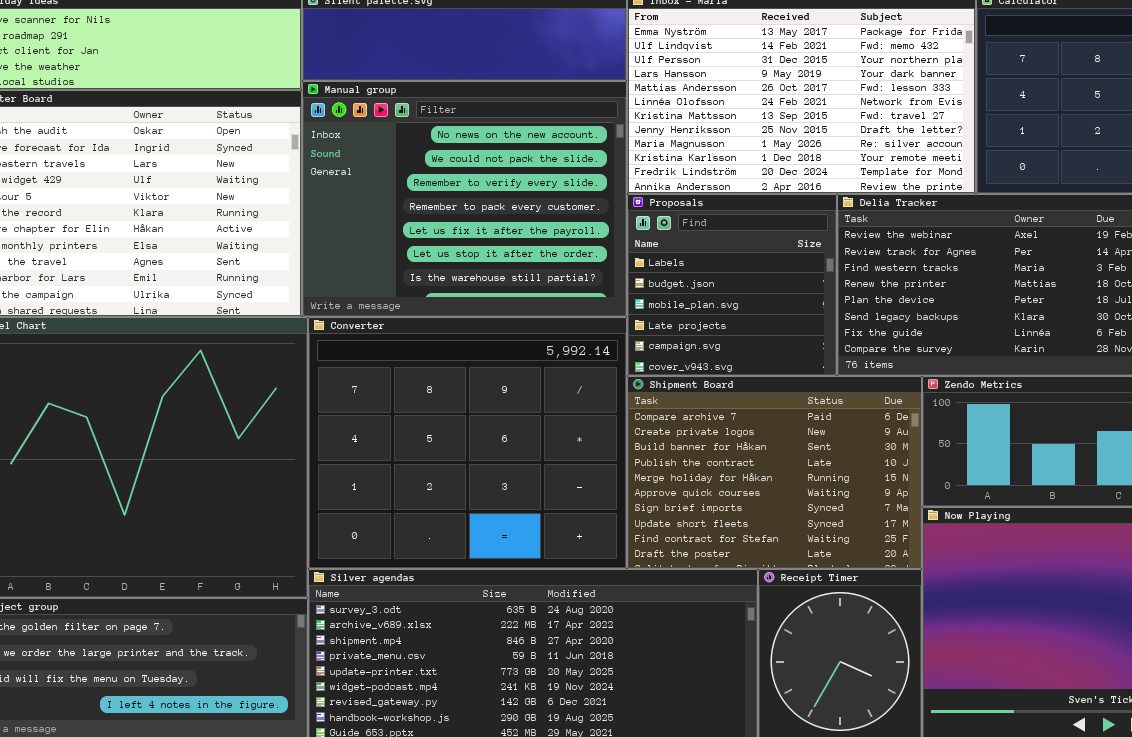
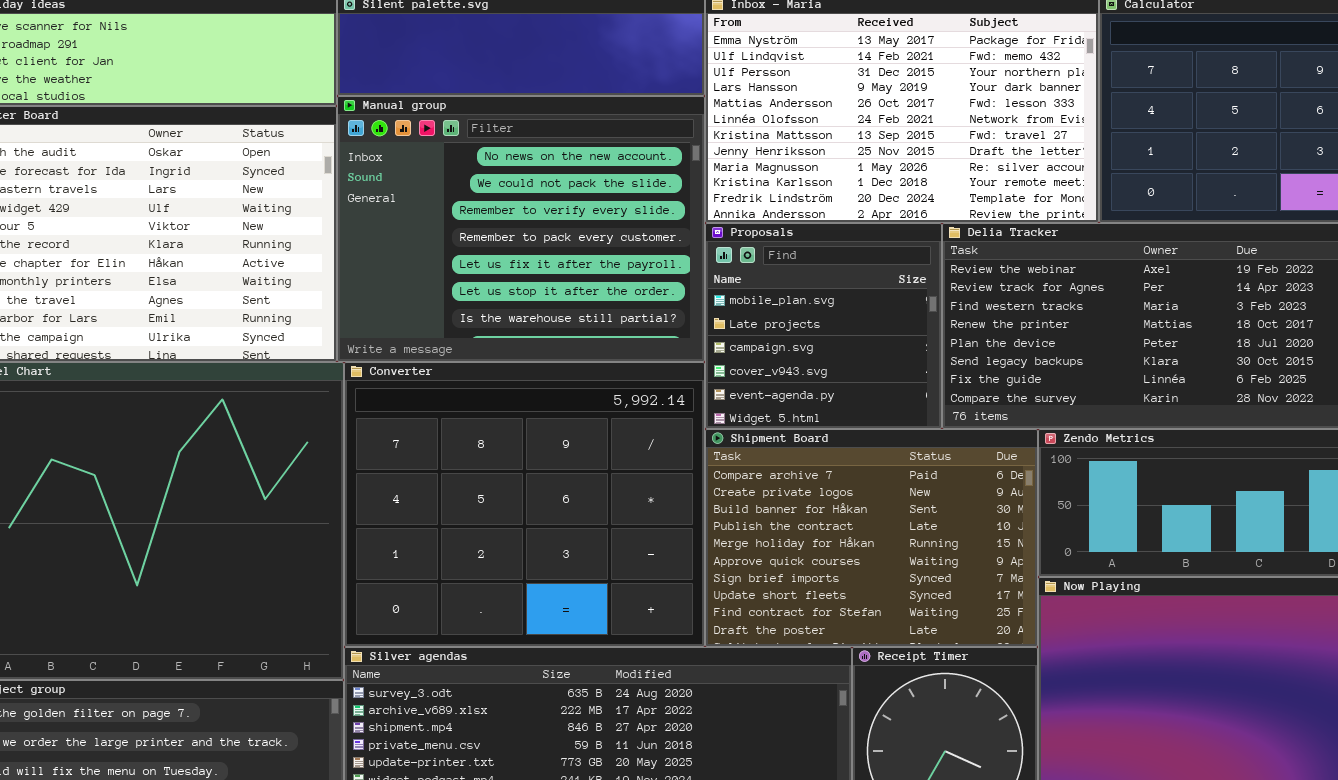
Proposals: [627,194,837,376] -> [705,223,942,429], scrolled down 2 rows

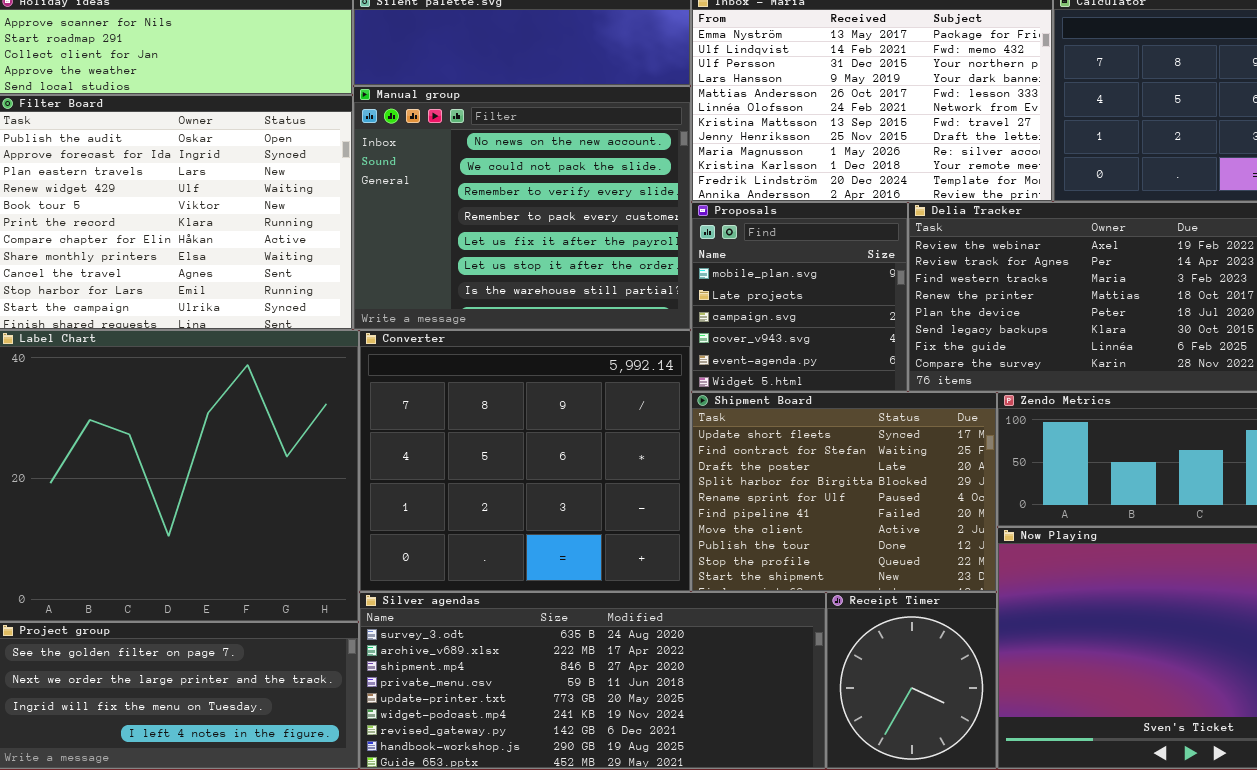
Shipment Board: [705,429,1038,647] -> [691,392,997,592], scrolled down 7 rows

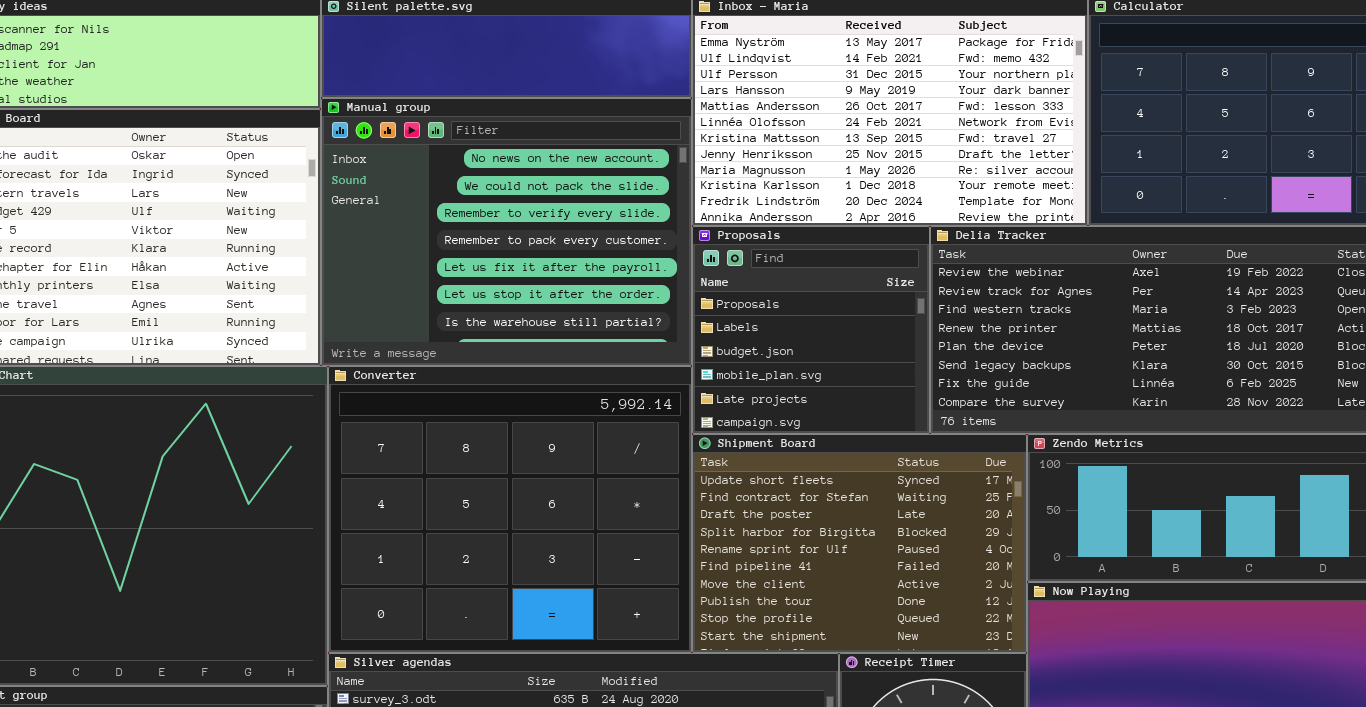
Proposals: [691,202,908,392] -> [692,226,930,434], scrolled up 3 rows

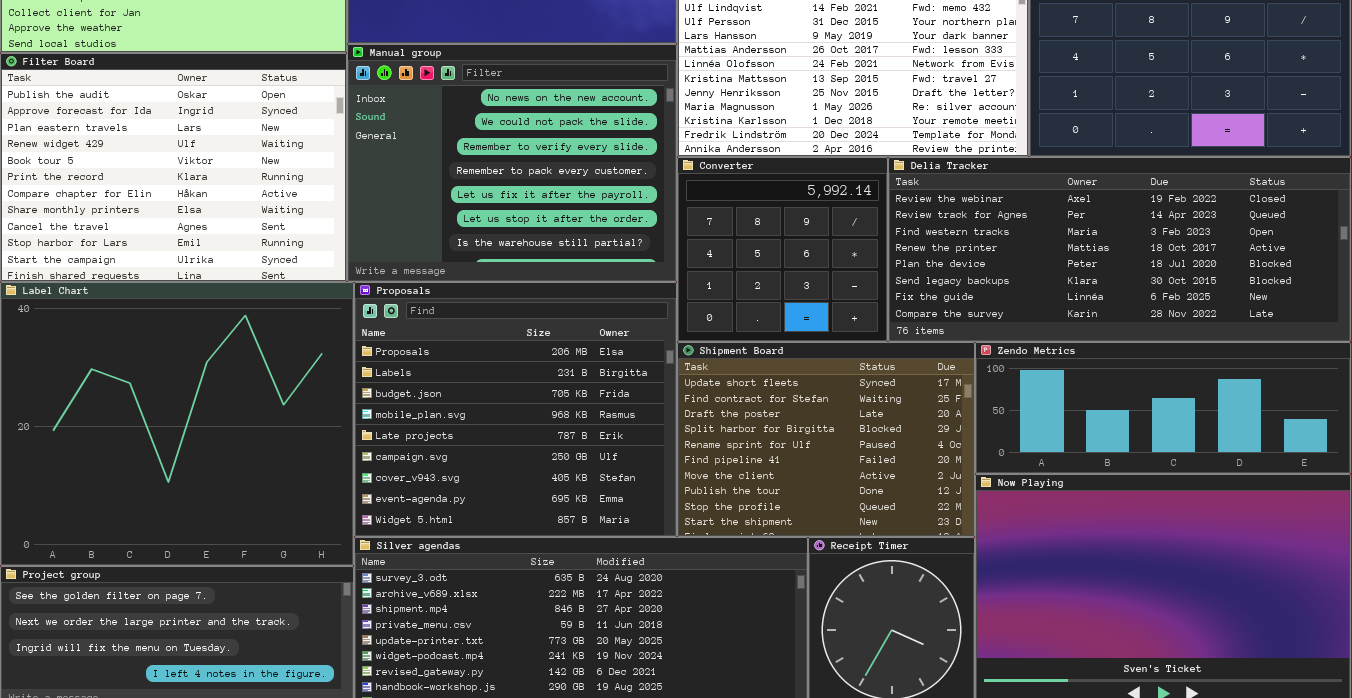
Proposals: [692,226,930,434] -> [354,282,677,537], moved, resized
Converter: [328,366,692,653] -> [677,157,888,342], moved, resized

